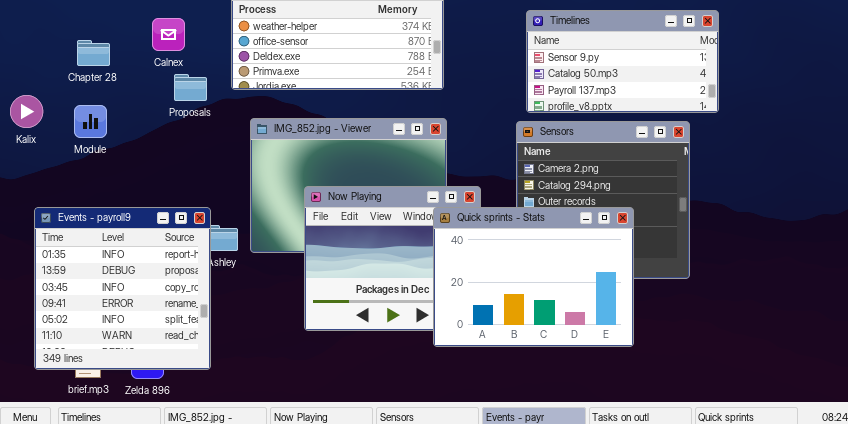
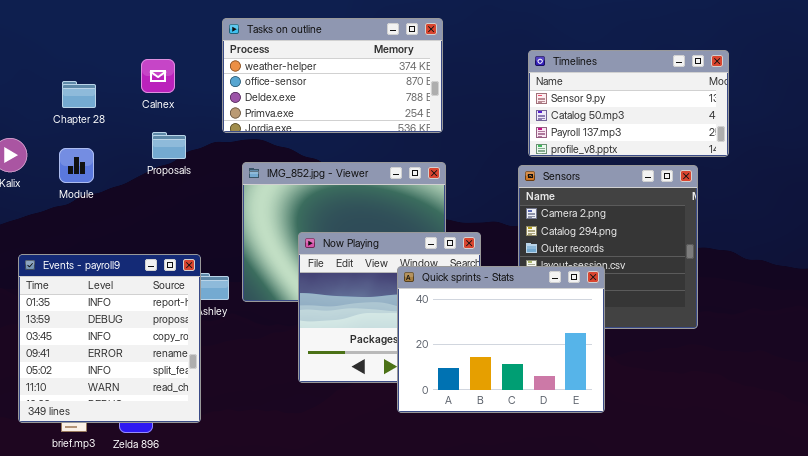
Proposals: [174,74,207,101] -> [152,132,186,159], moved
Quick sprints - Stats: [433,207,634,347] -> [397,266,605,413], moved

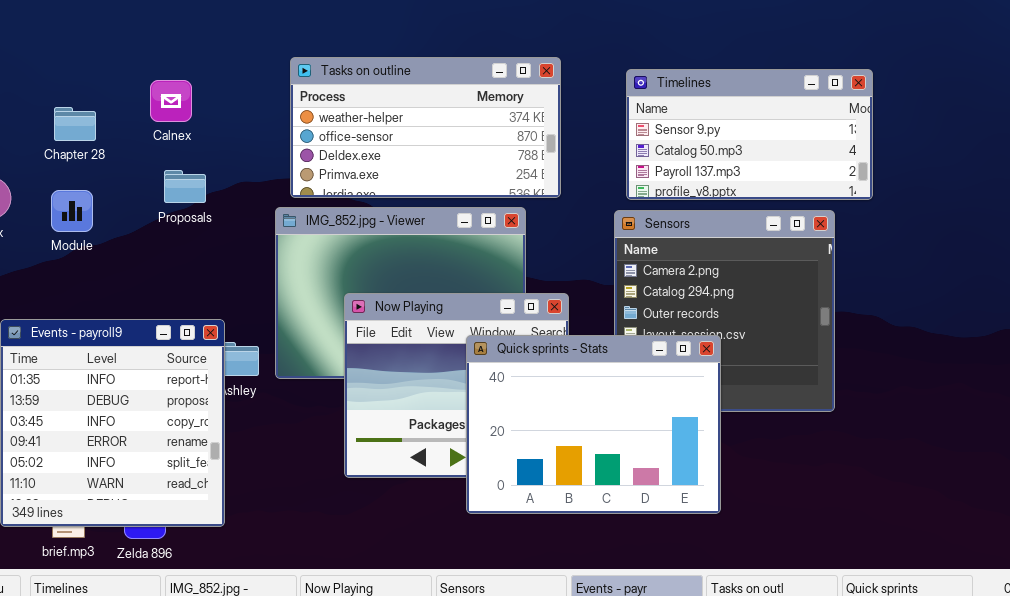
Tasks on outline: [222,18,443,133] -> [290,57,561,198], moved

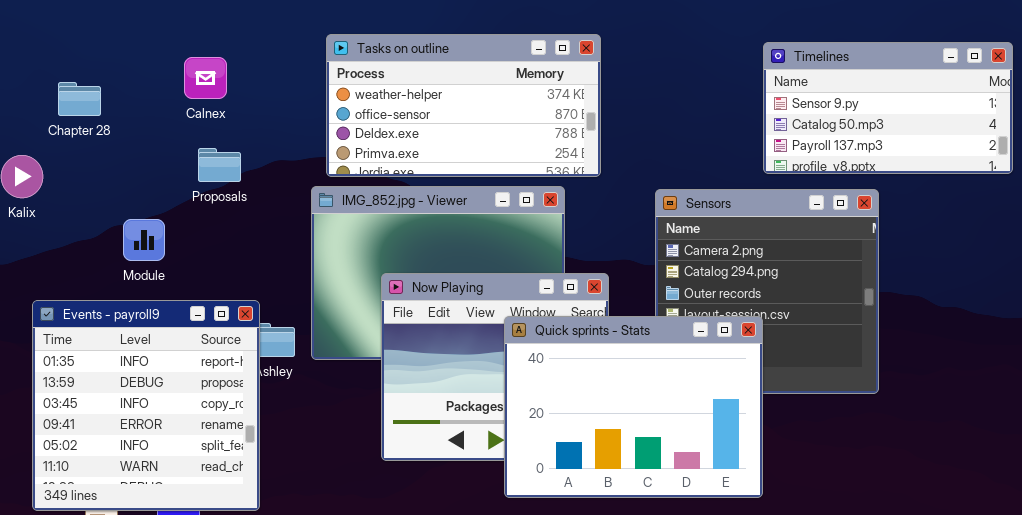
Timelines: [626,69,873,200] -> [763,42,1013,174], moved
Chapter 28: [54,107,96,141] -> [58,82,101,116], moved
Module: [51,190,93,232] -> [123,219,165,261], moved

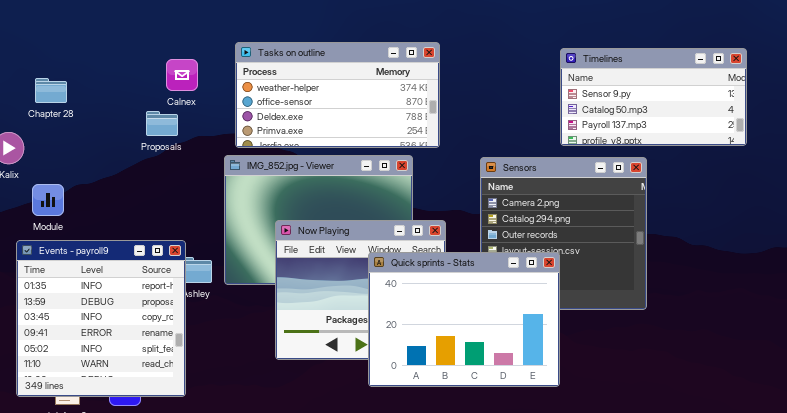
Calnex: [184,57,227,99] -> [166,59,198,91], moved
Proposals: [198,148,241,182] -> [146,111,178,136], moved
Module: [123,219,165,261] -> [32,184,64,216], moved

